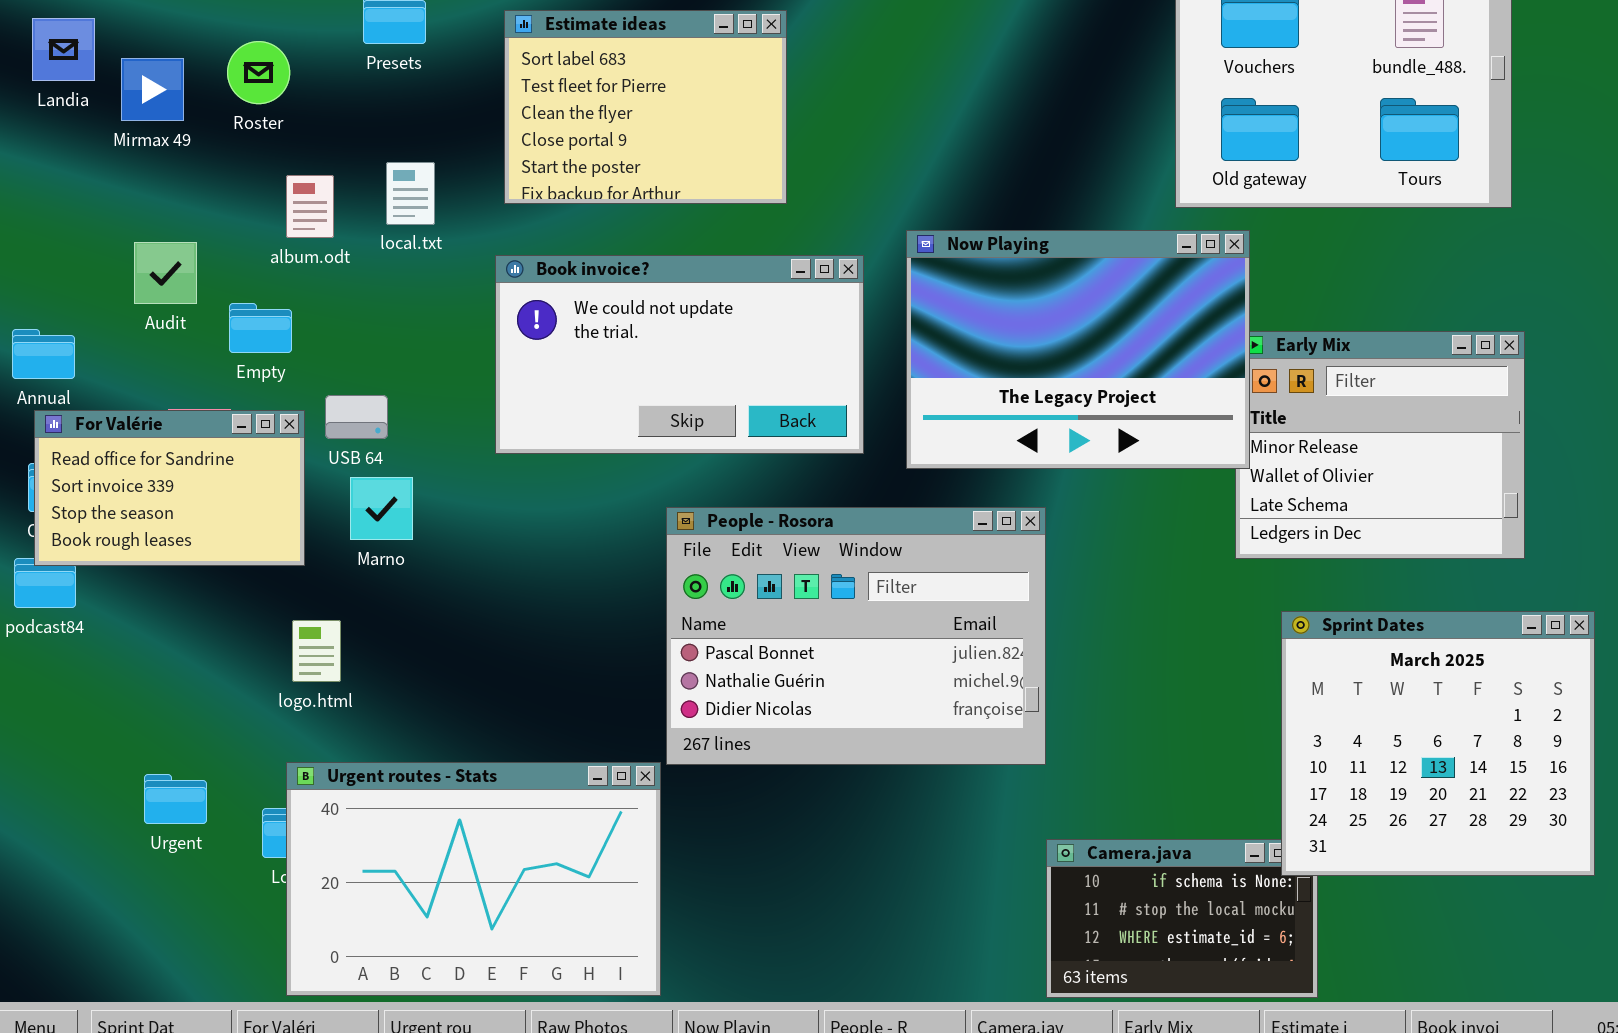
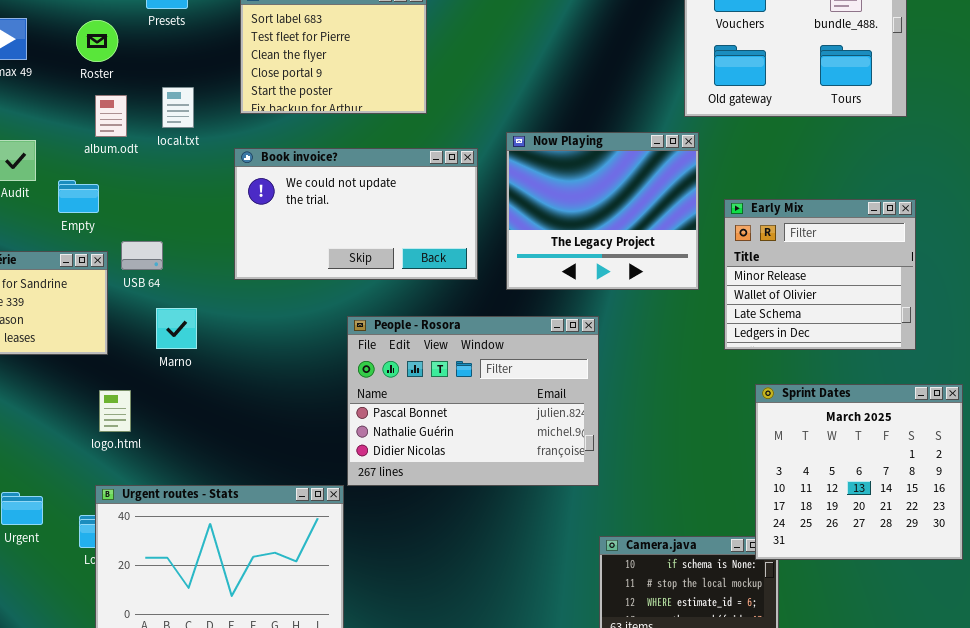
Roster: [227,41,290,104] -> [76,20,118,62], moved
Now Playing: [906,230,1250,469] -> [506,132,699,290], resized
Marno: [350,477,413,540] -> [156,308,197,349], moved

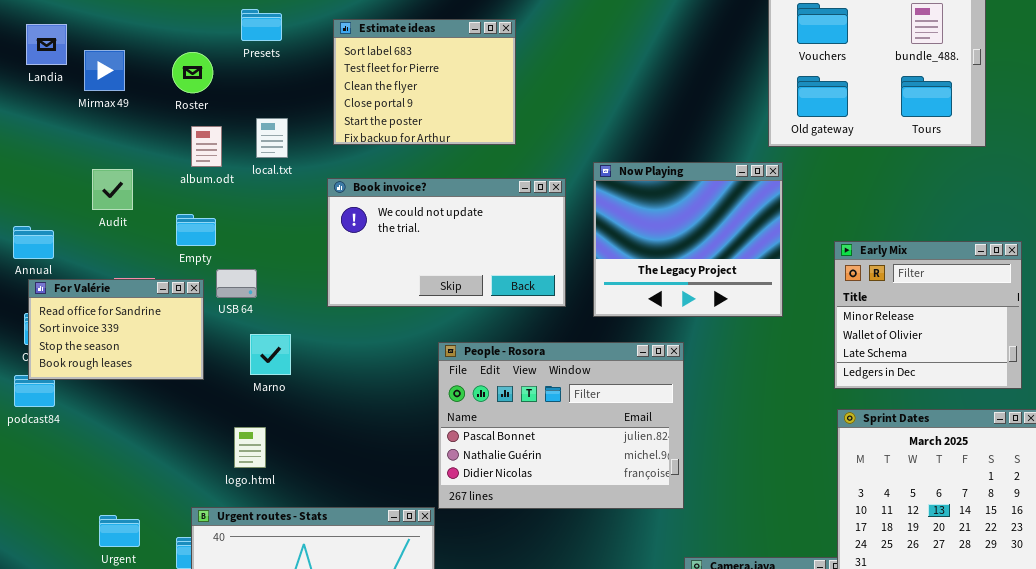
Empty: [58,180,99,213] -> [176,214,216,246], moved
Early Mix: [724,199,916,350] -> [834,241,1022,389], moved
logo.html: [99,390,131,432] -> [234,427,266,468], moved

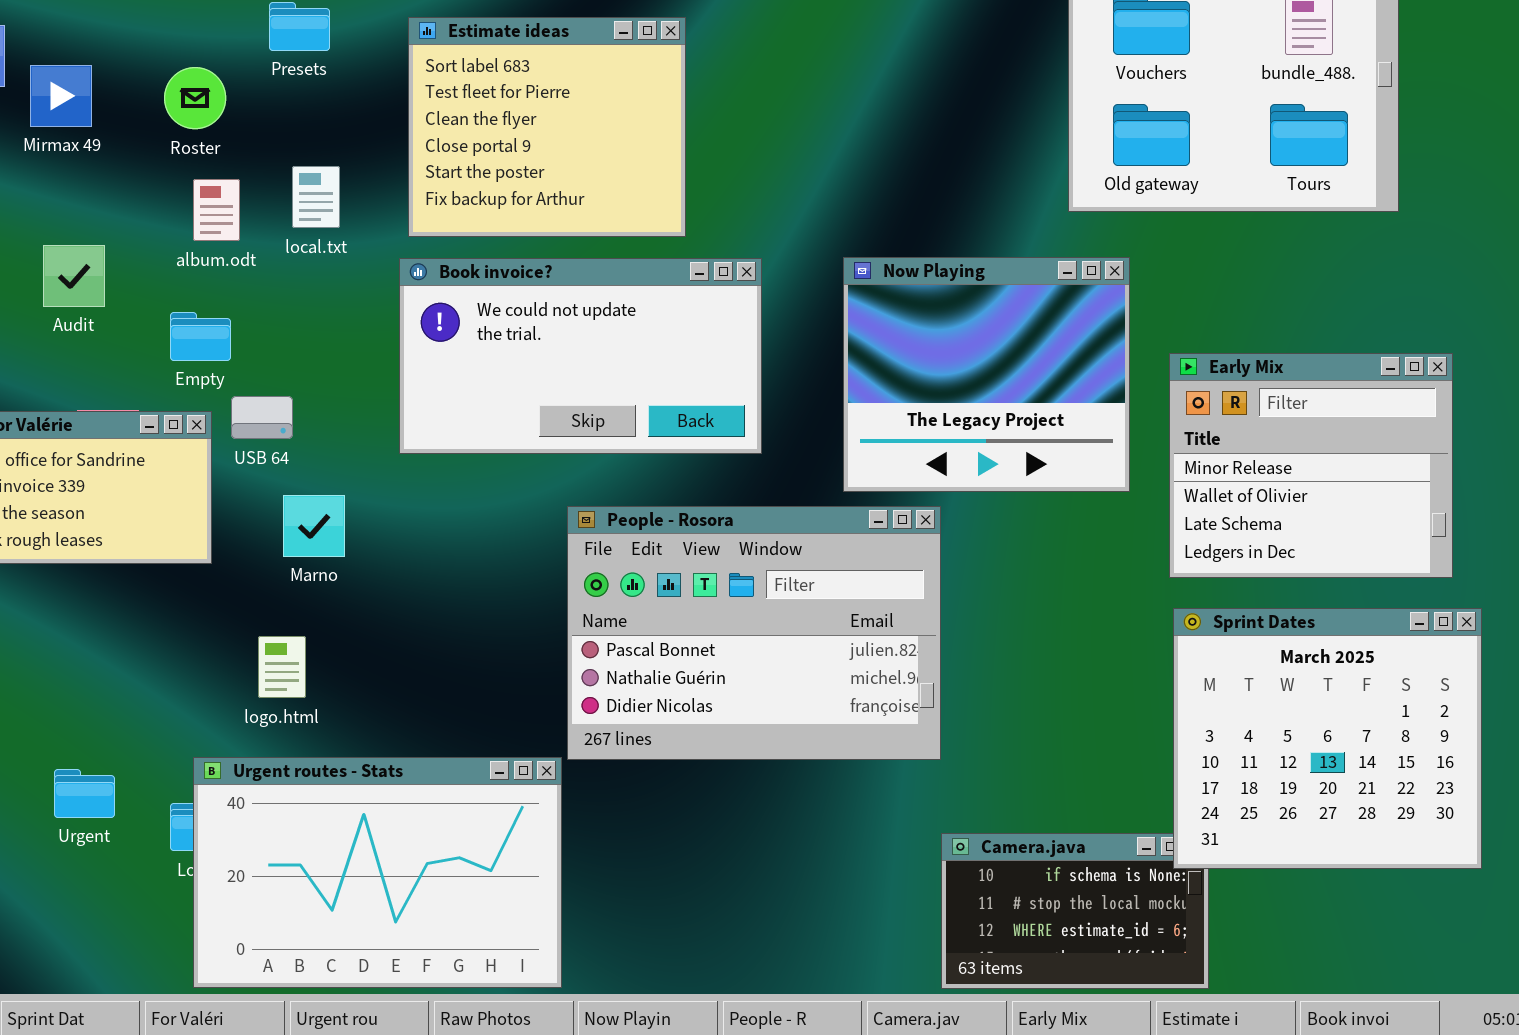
Estimate ideas: [333,19,516,145] -> [408,17,686,237], resized
Now Playing: [593,162,783,317] -> [843,257,1130,492], moved

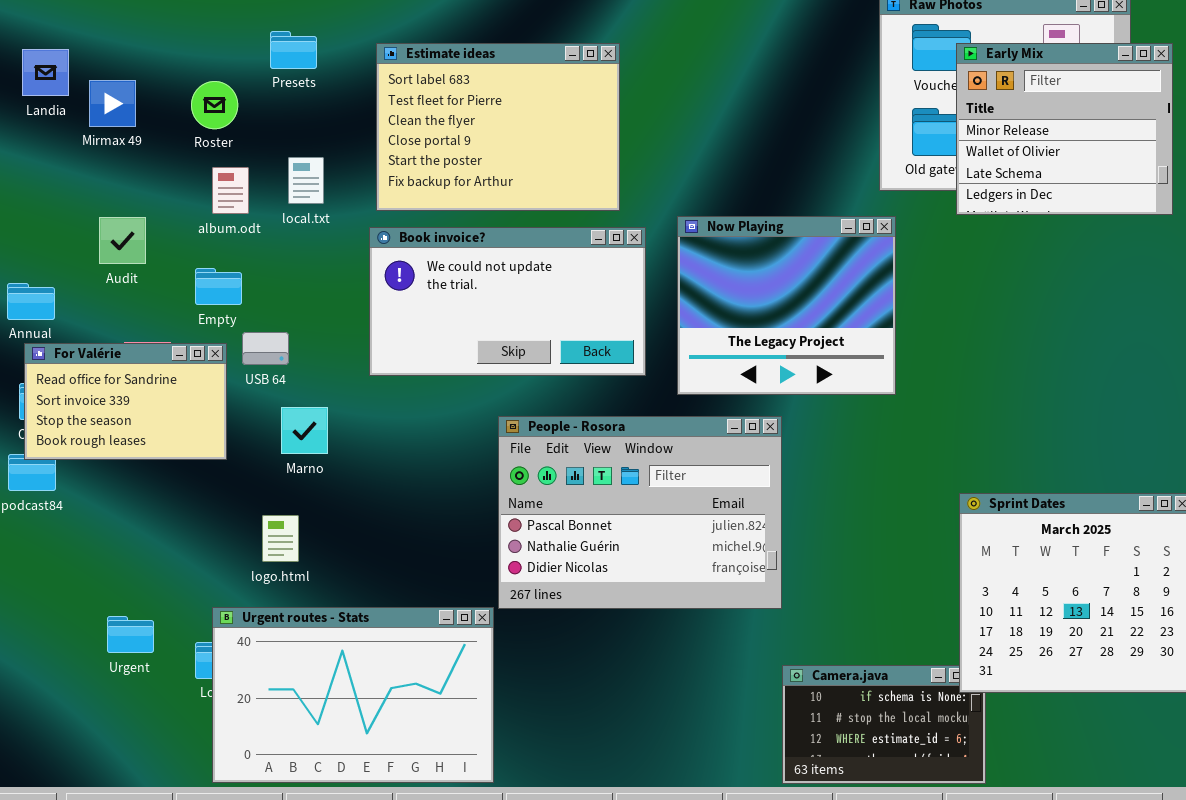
Estimate ideas: [408,17,686,237] -> [376,43,620,211], resized
Now Playing: [843,257,1130,492] -> [677,216,896,395], moved
Early Mix: [1169,353,1453,578] -> [956,43,1173,215], moved

